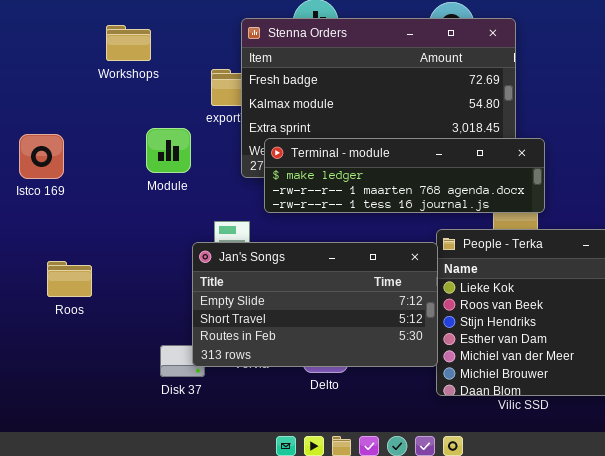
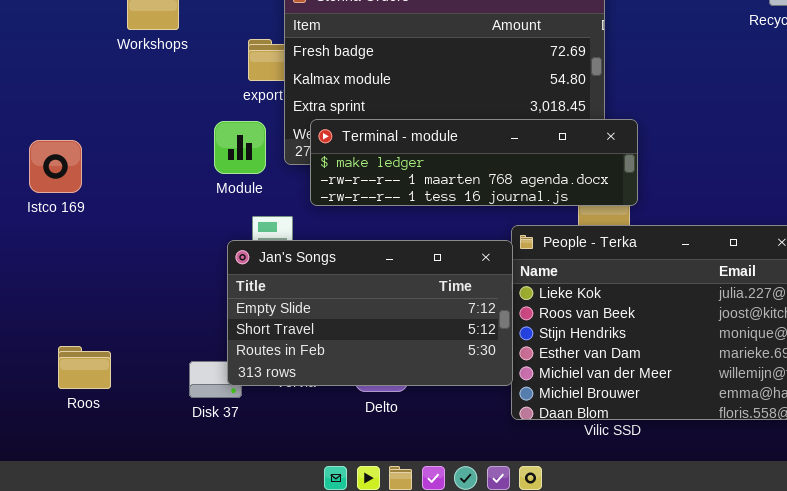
Module: [146,128,191,173] -> [214,121,266,174], moved
Istco 169: [19,134,64,179] -> [29,140,82,193], moved
Roos: [47,261,92,297] -> [58,346,111,389], moved

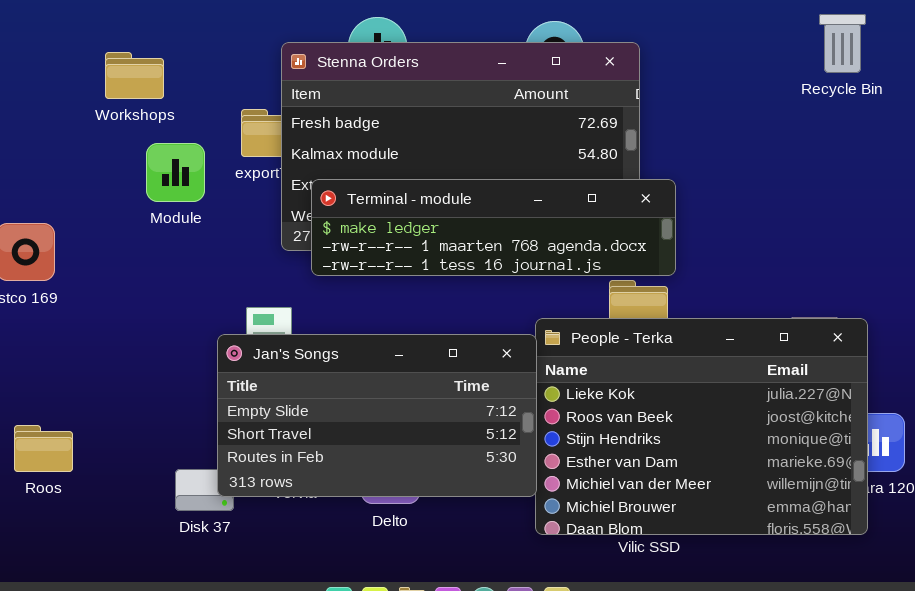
Terminal - module: [310,119,638,206] -> [311,179,676,276], moved
Module: [214,121,266,174] -> [146,143,205,202], moved
Roos: [58,346,111,389] -> [14,425,73,472], moved

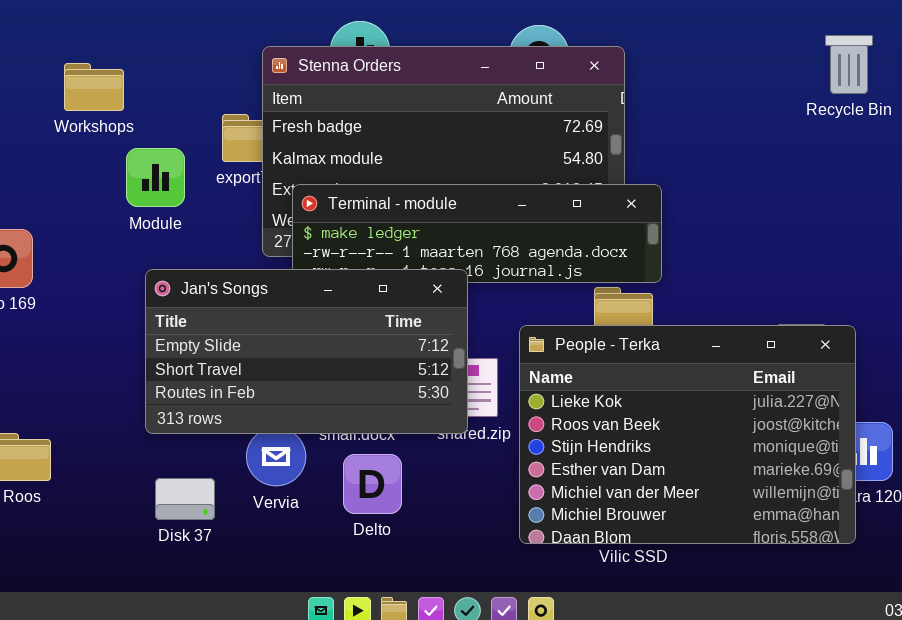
Recycle Bin: [819,14,866,73] -> [825,35,873,94], moved
Workshops: [105,52,164,99] -> [64,63,124,111], moved
Jan's Songs: [217,334,537,497] -> [145,269,468,434], moved

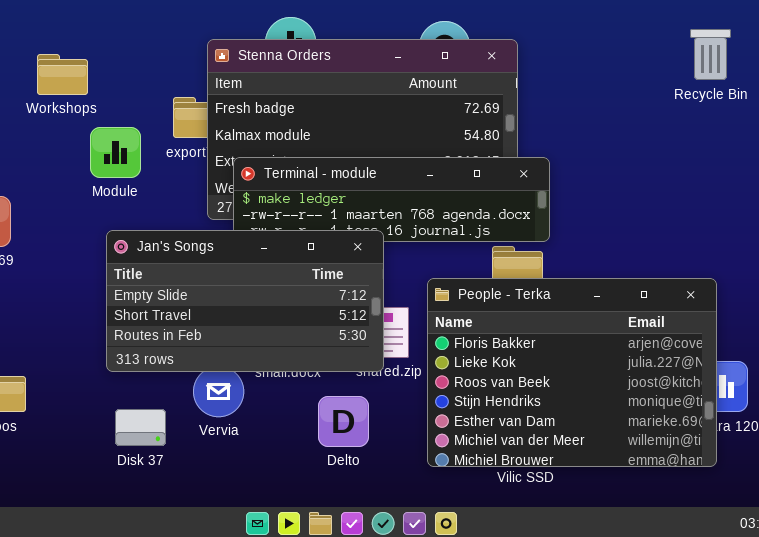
People - Terka: [519,325,856,544] -> [427,278,717,467], scrolled up 1 row
Delto: [343,454,402,514] -> [318,396,369,447], moved

